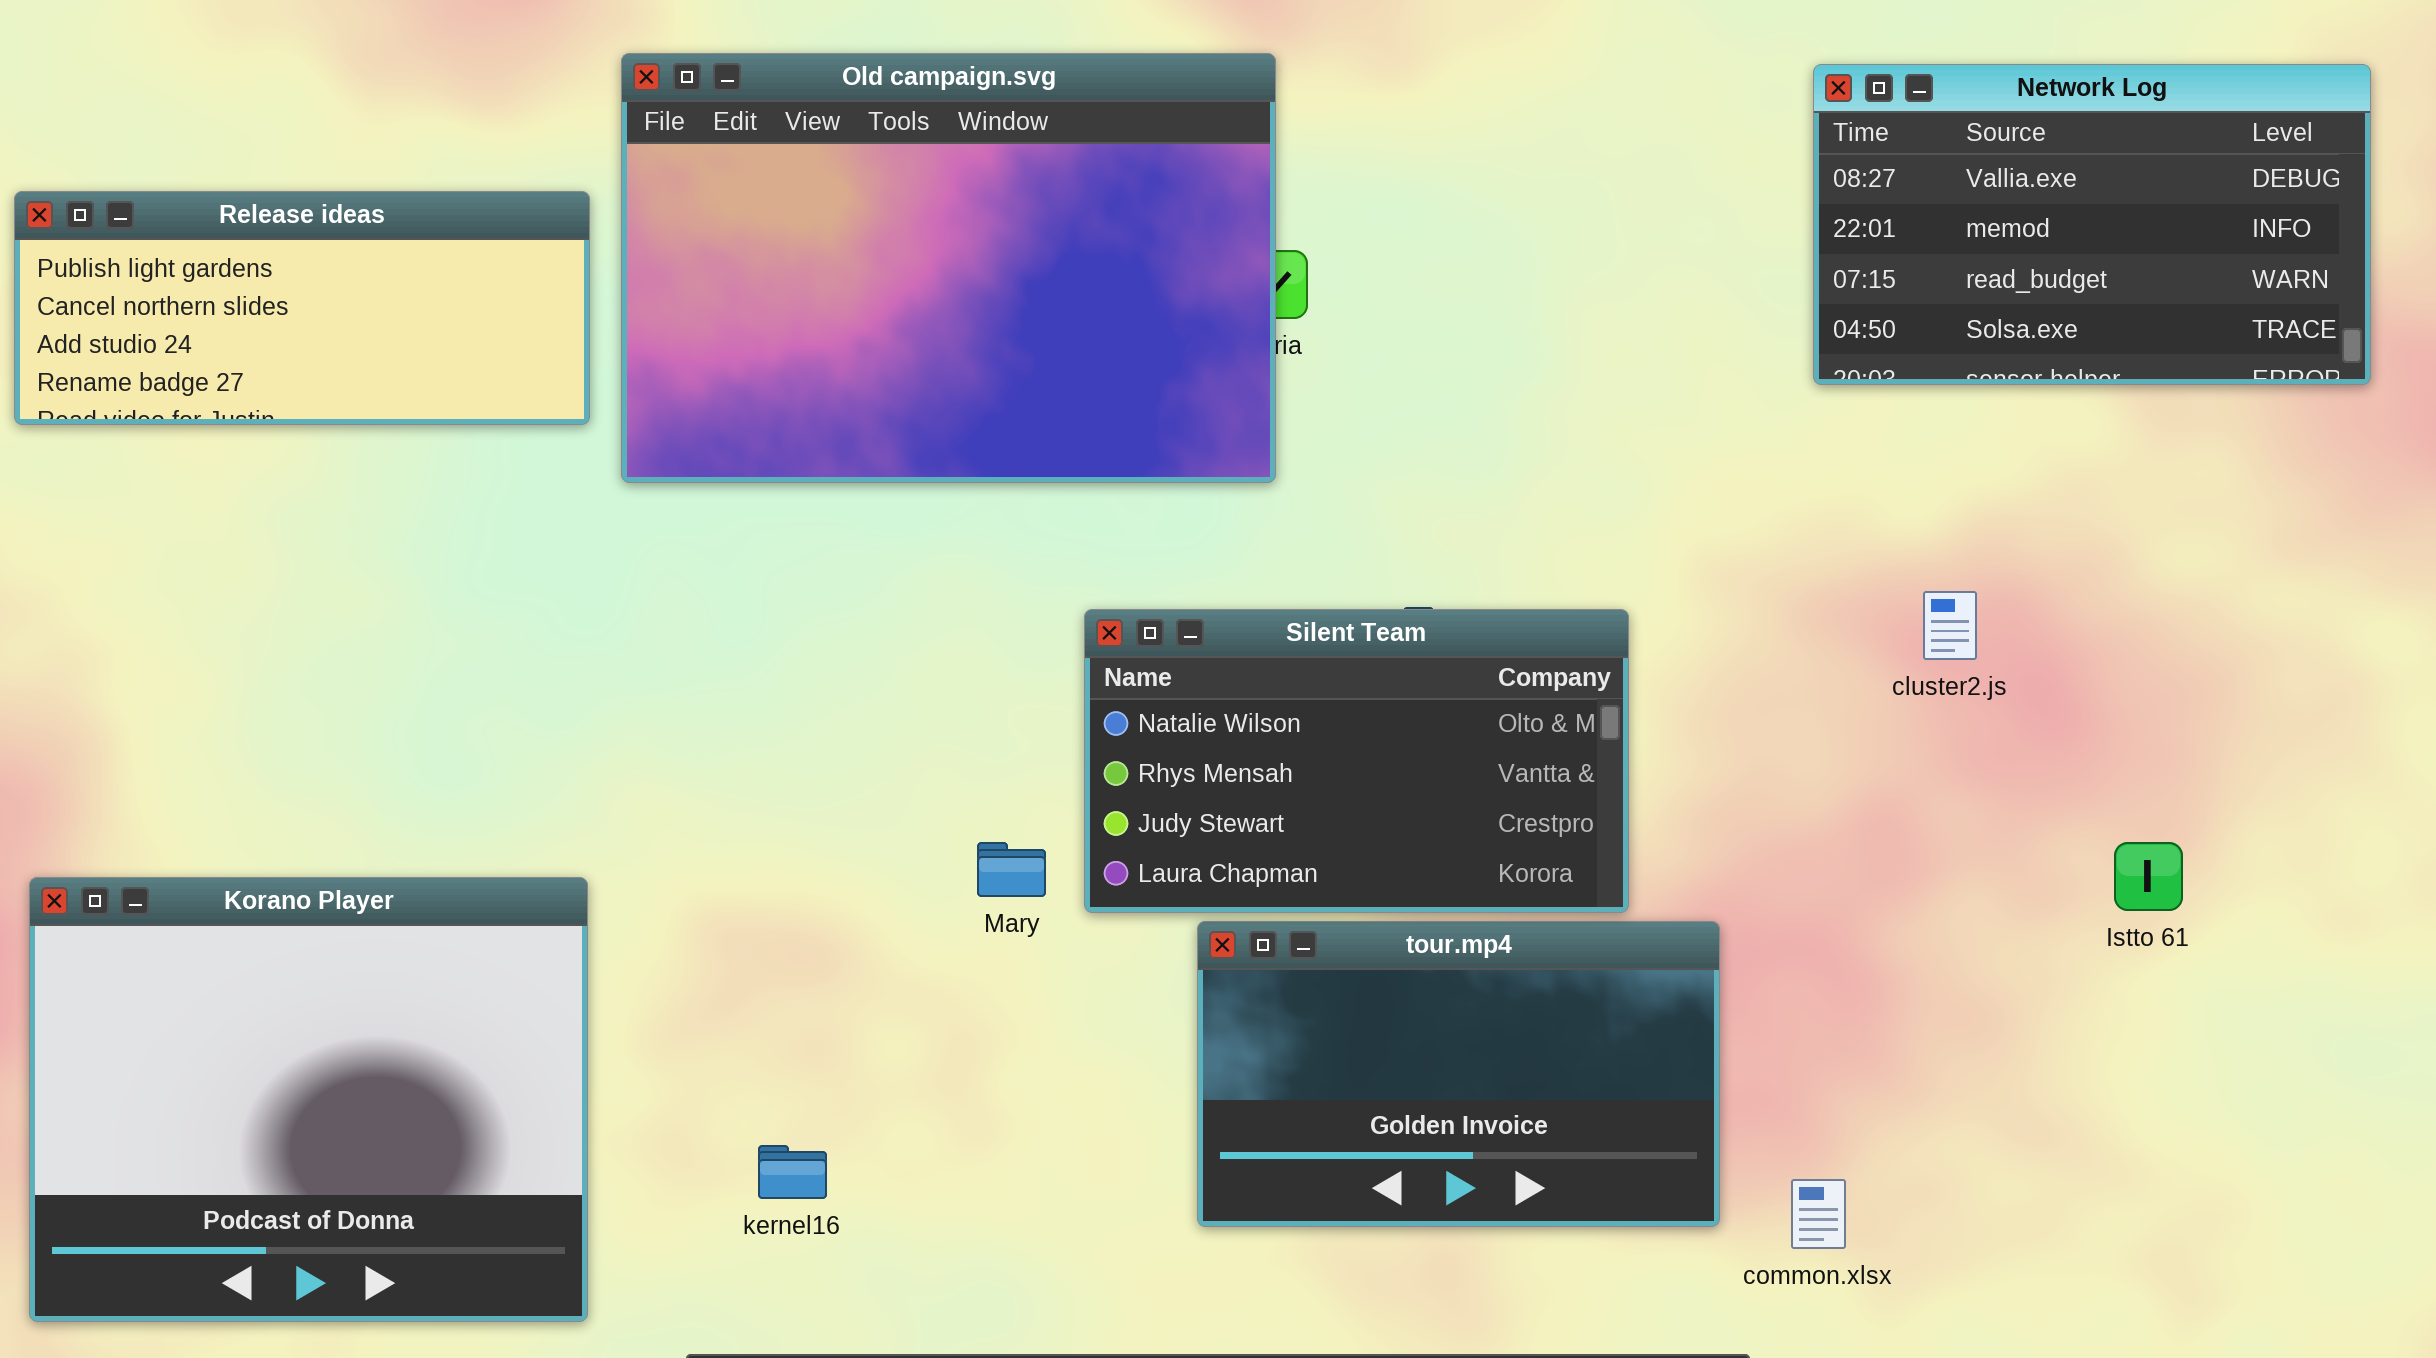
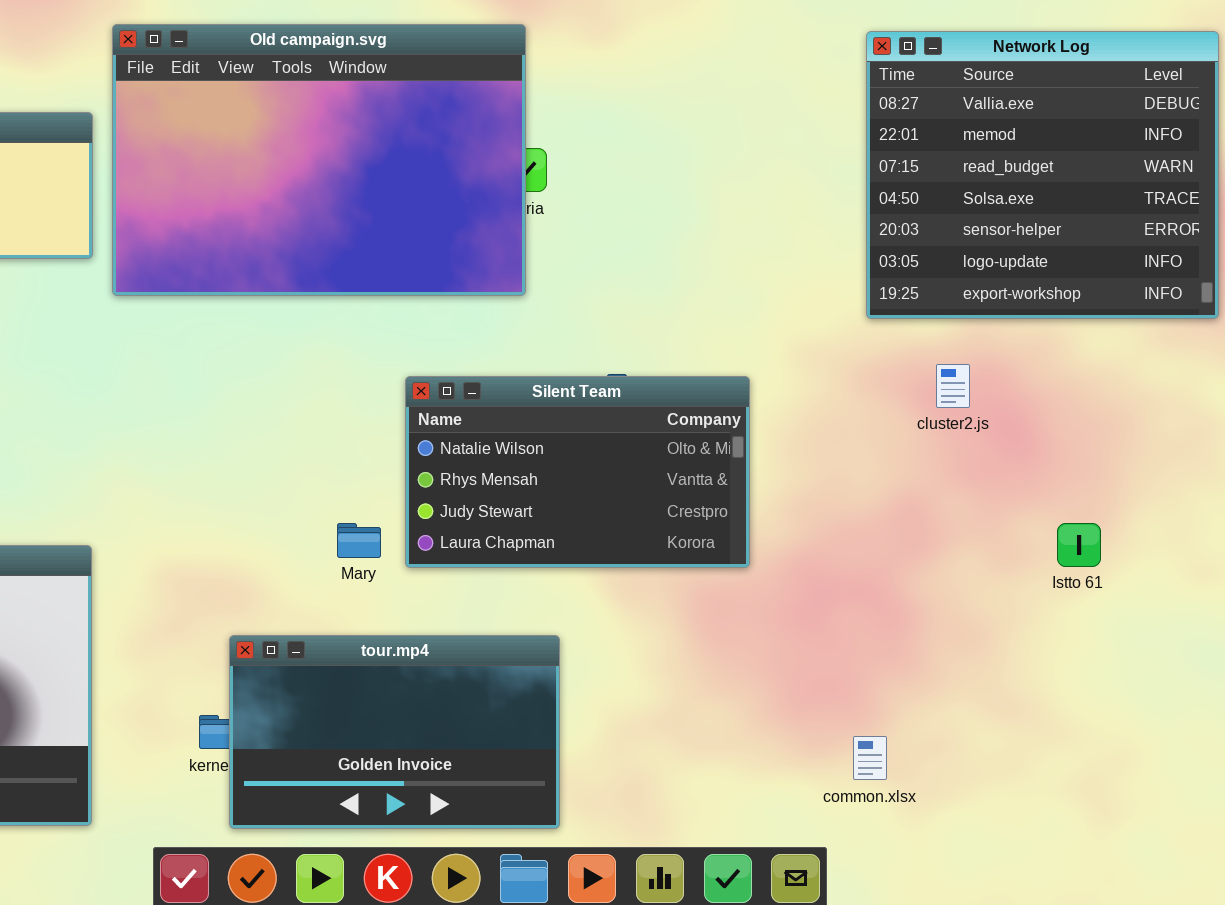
Network Log: [1813,64,2371,385] -> [866,31,1219,319], resized
tour.mp4: [1197,921,1720,1227] -> [229,635,560,829], moved

